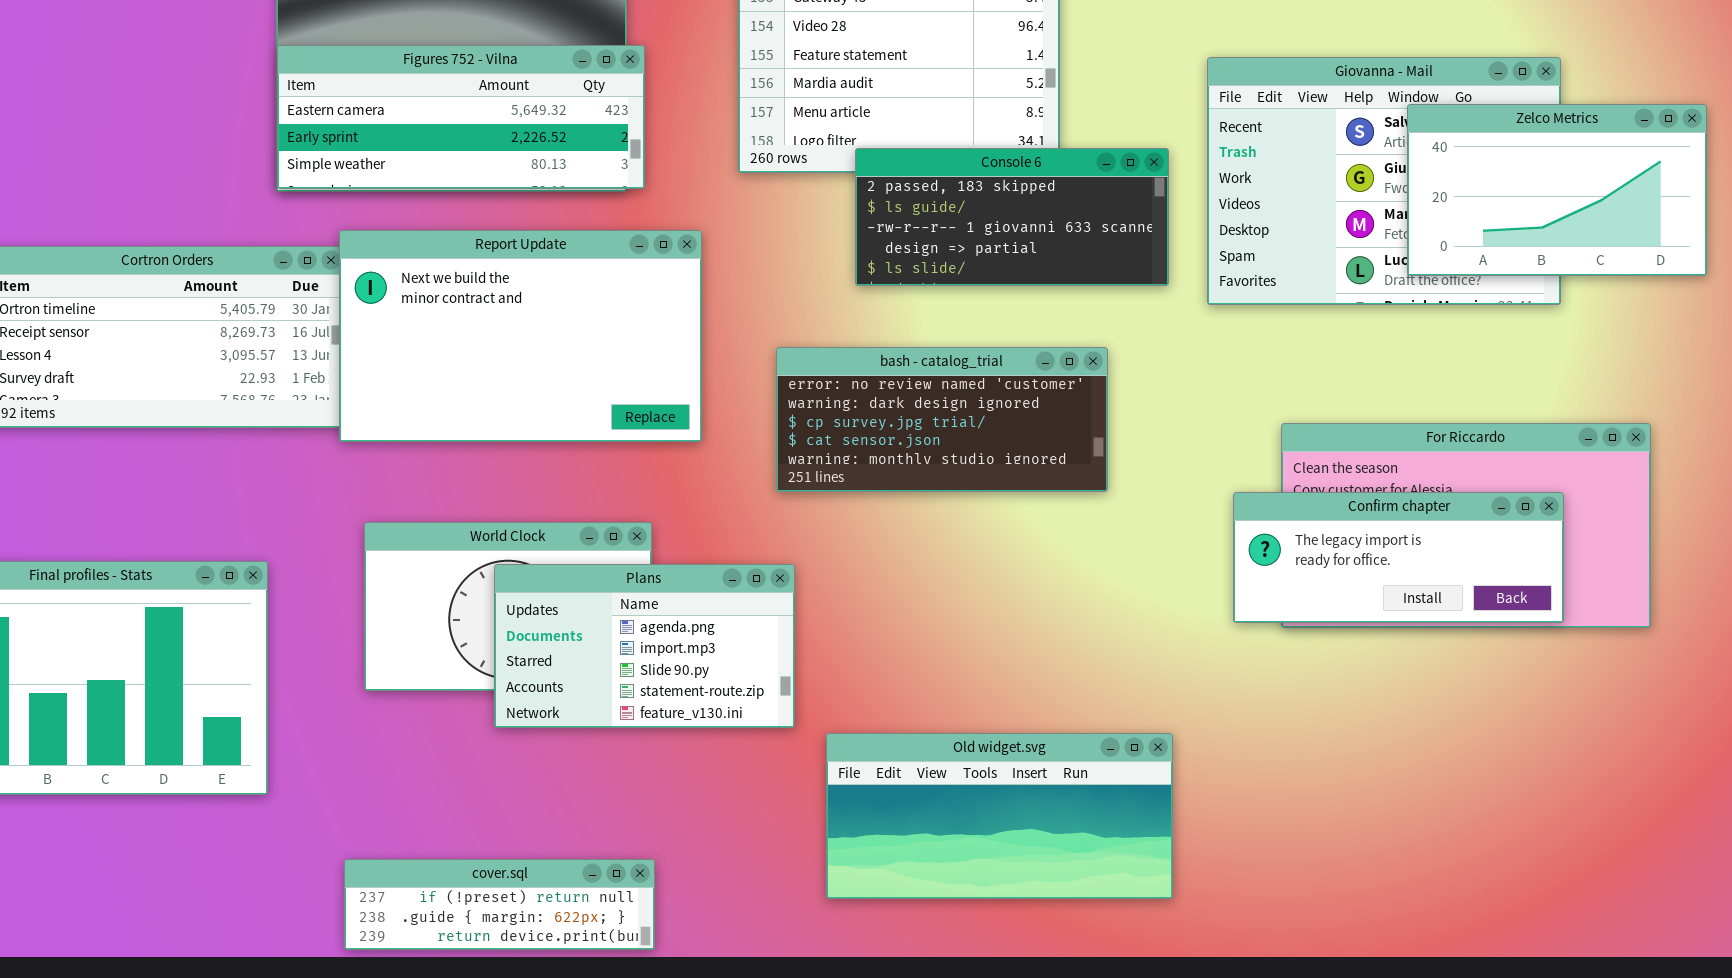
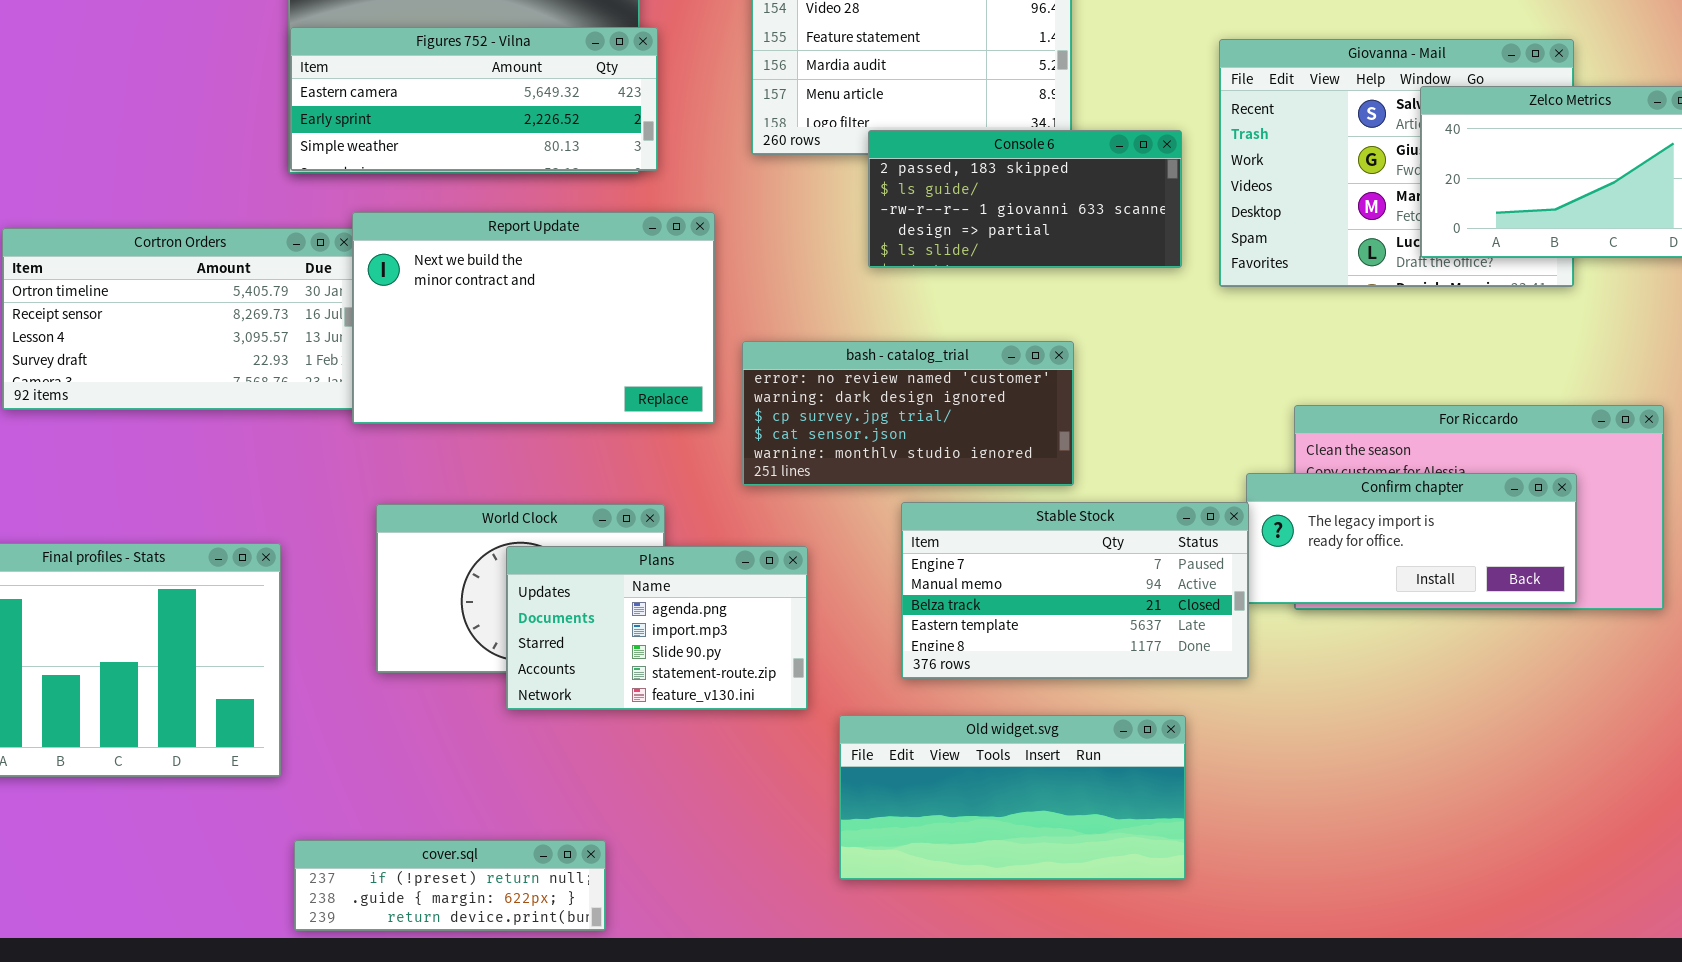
bash - catalog_trial: [776,347,1108,492] -> [742,341,1074,486], moved
Stable Stock: none -> [901,502,1249,679], opened
cover.sql: [344,859,655,950] -> [294,840,606,931], moved

